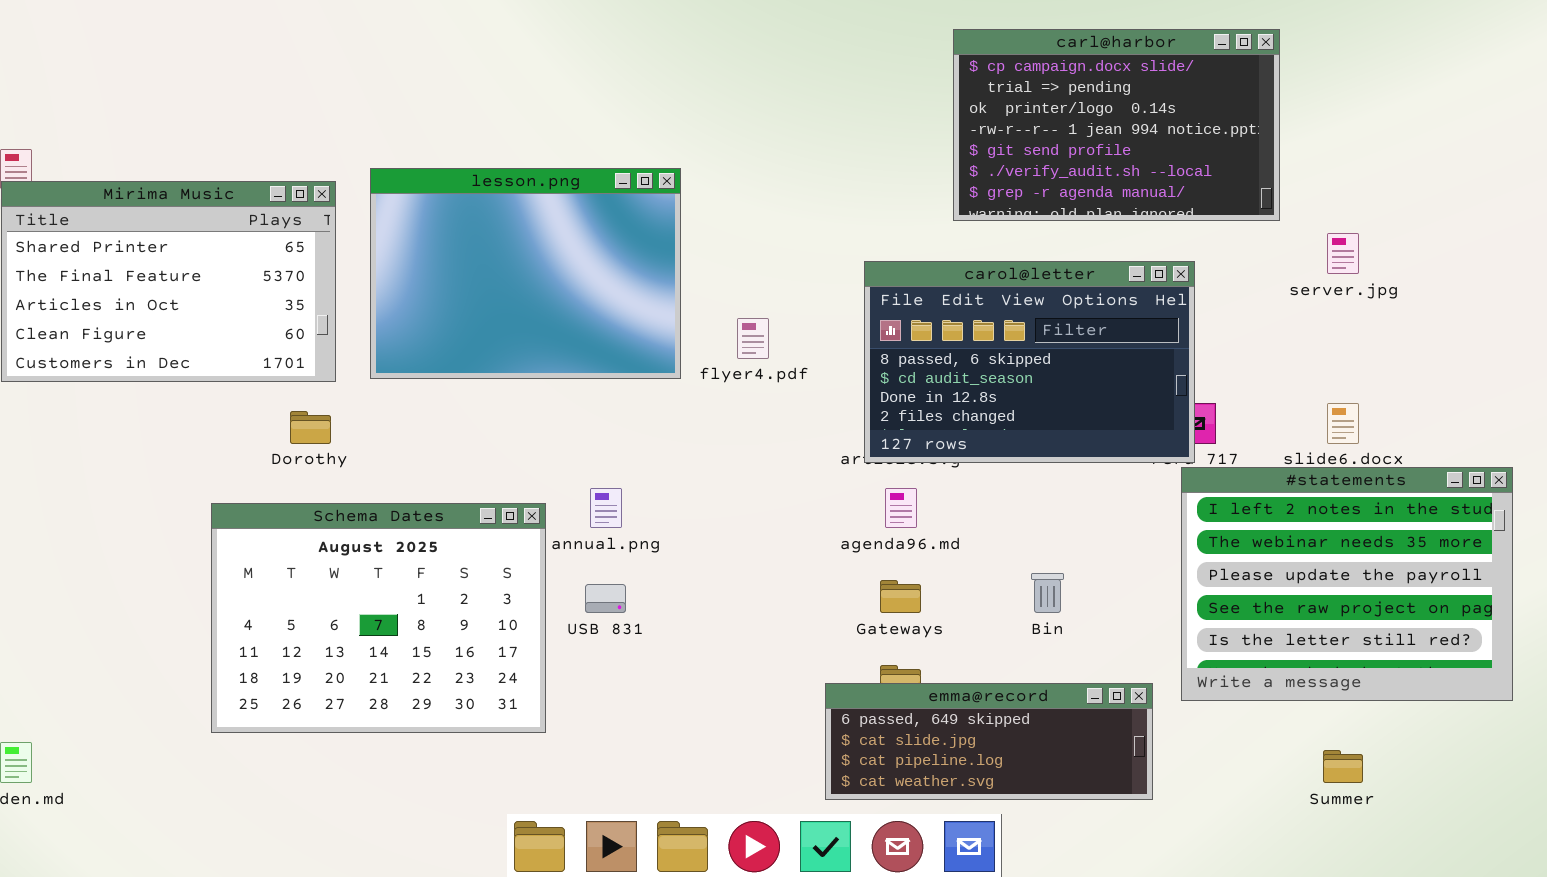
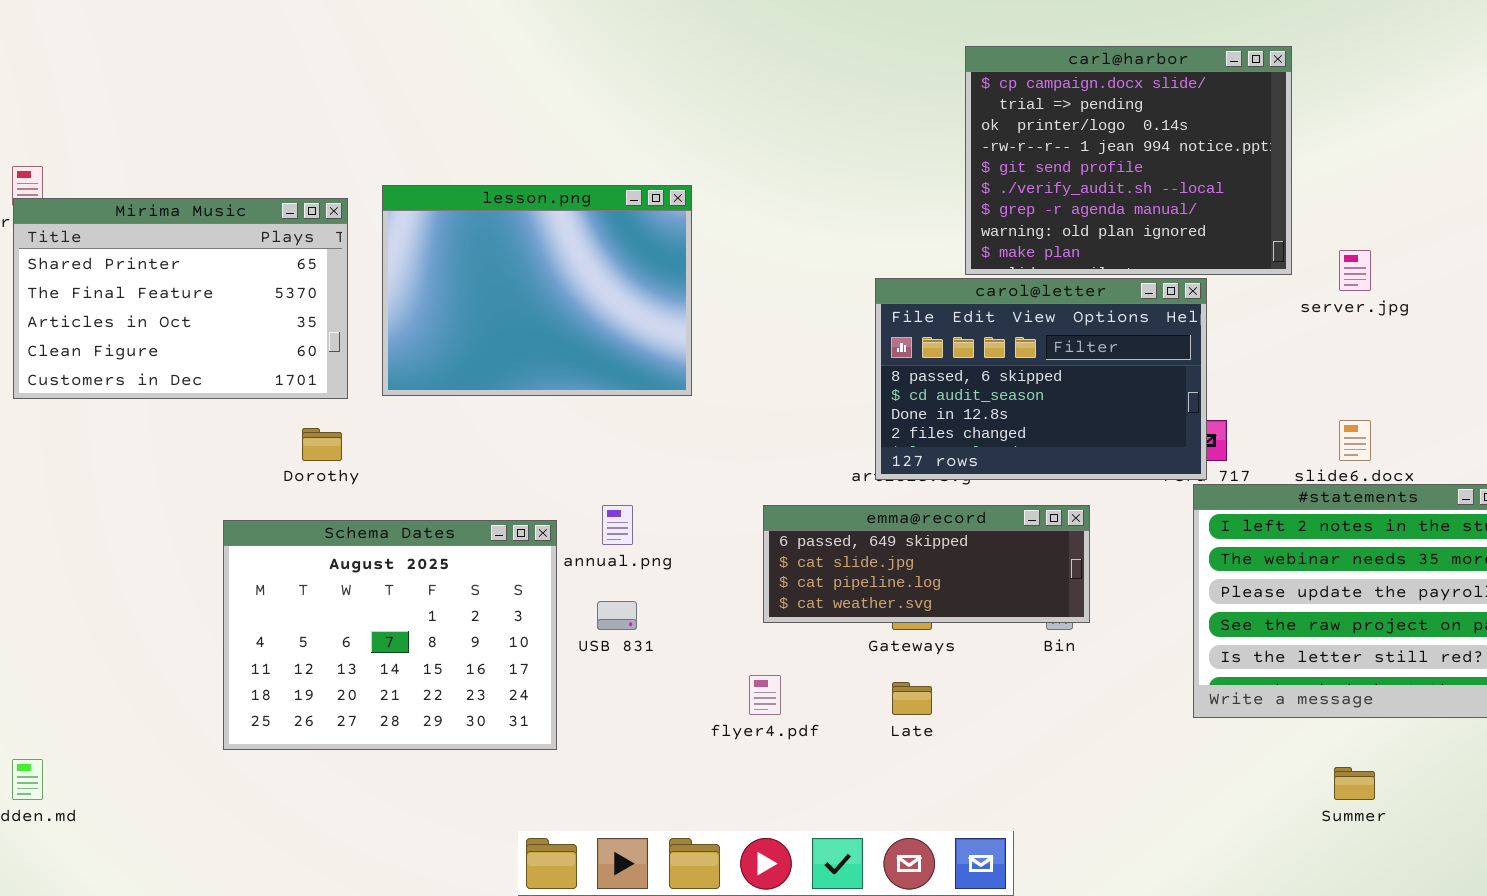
carl@harbor: [953,29,1280,221] -> [965,46,1292,275], resized
flyer4.pdf: [737,318,769,359] -> [749,675,781,715], moved
emma@record: [825,683,1153,800] -> [763,505,1090,623], moved

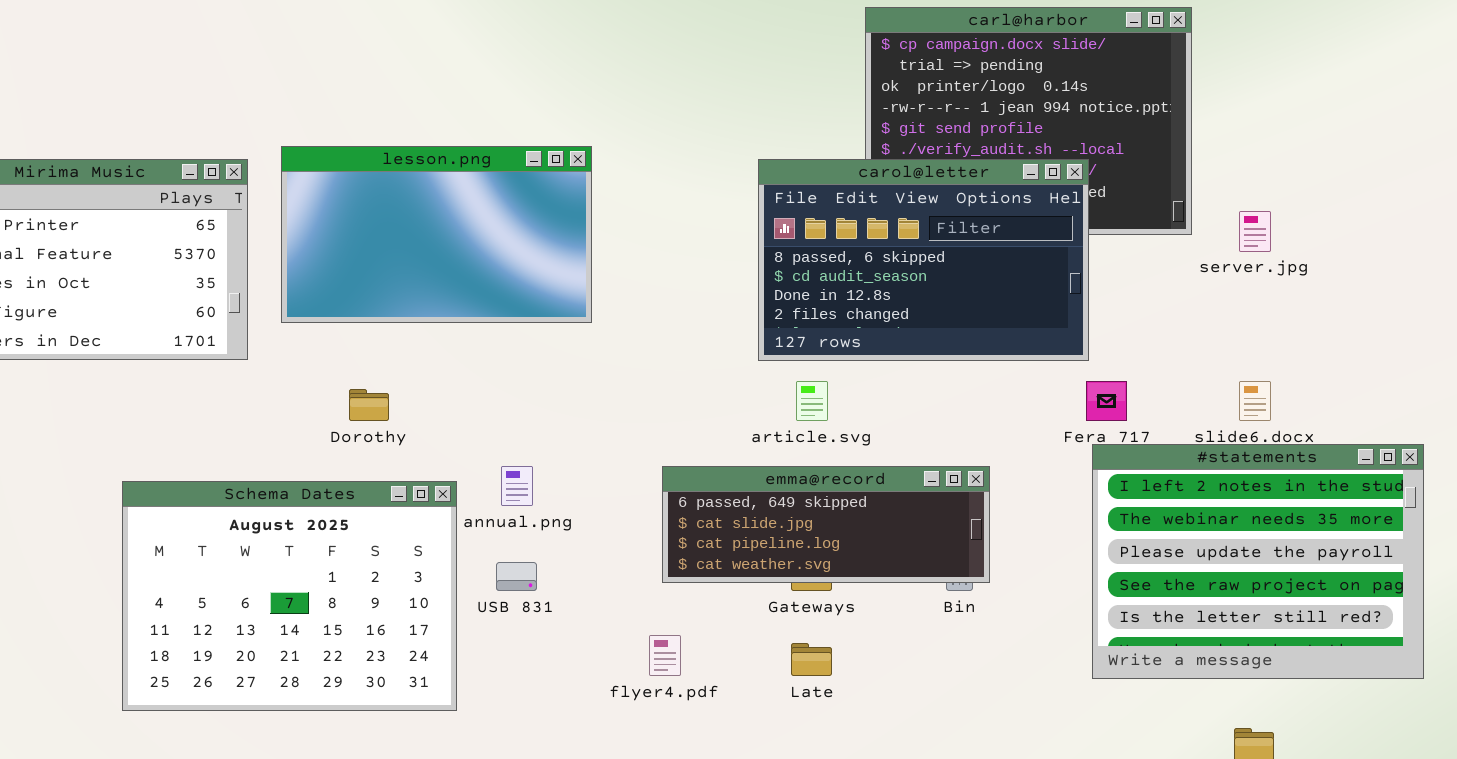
lesson.png: [382,185,692,396] -> [281,146,592,323], resized
carol@letter: [875,278,1207,480] -> [758,159,1089,361], moved
Dorothy: [302,428,342,461] -> [349,389,389,421], moved

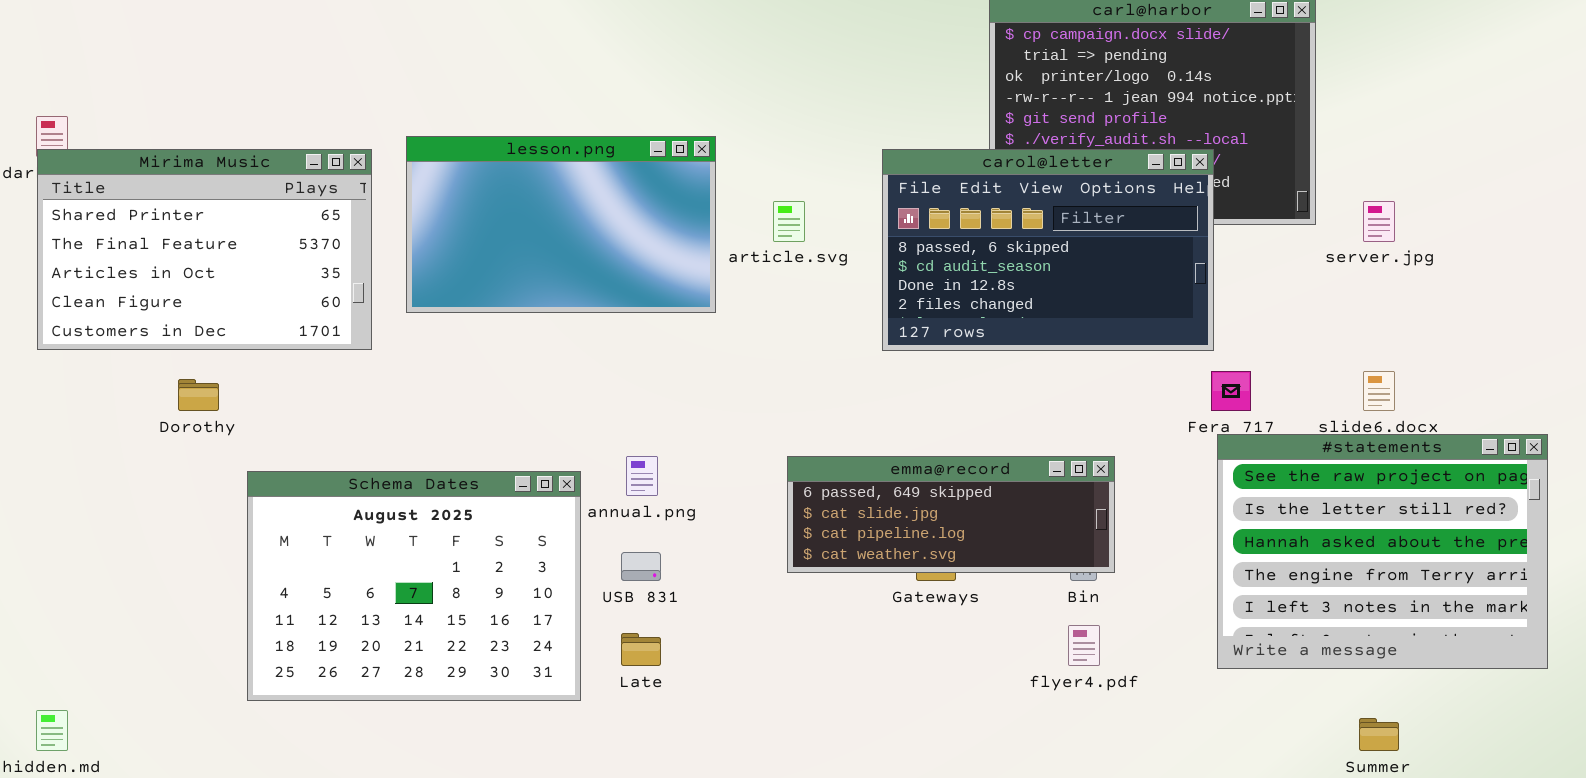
article.svg: [796,381,828,421] -> [773,201,805,242], moved
Dorothy: [349,389,389,421] -> [178,379,219,411], moved
#statements: [1092,444,1424,679] -> [1217,434,1548,669], scrolled down 3 rows
flyer4.pdf: [649,635,681,676] -> [1068,625,1100,666], moved
Late: [791,643,832,676] -> [621,633,661,666], moved

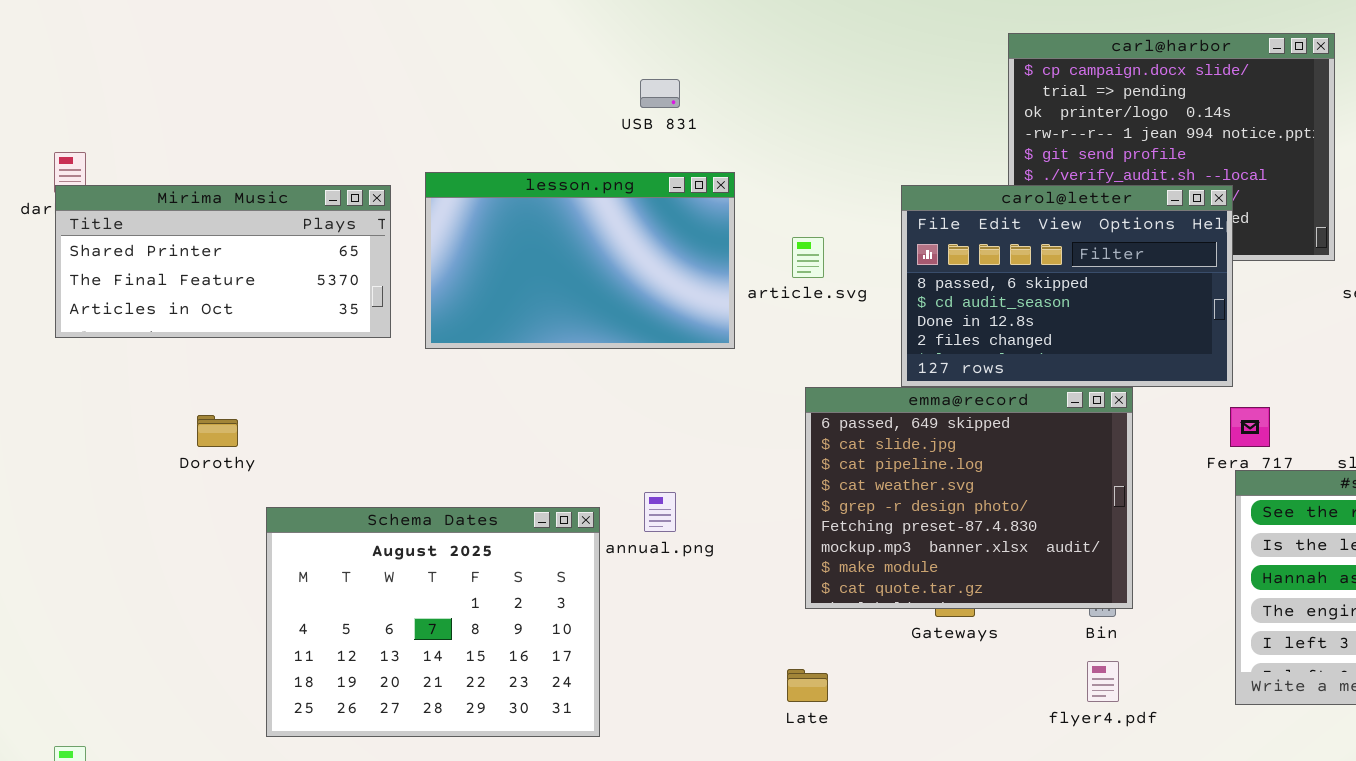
Mirima Music: [37,149,372,350] -> [55,185,391,338], resized
emma@record: [787,456,1115,573] -> [805,387,1133,609], resized
USB 831: [621,552,661,581] -> [640,79,680,108], moved
Late: [621,633,661,666] -> [787,669,828,702], moved

